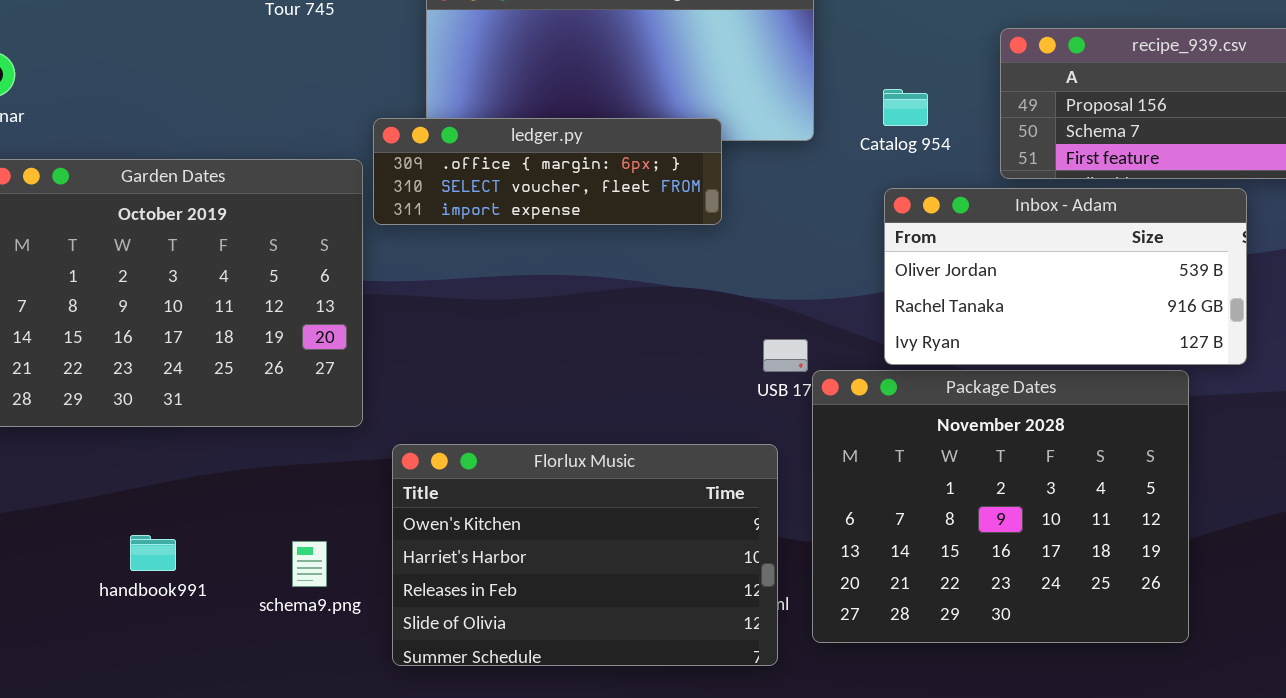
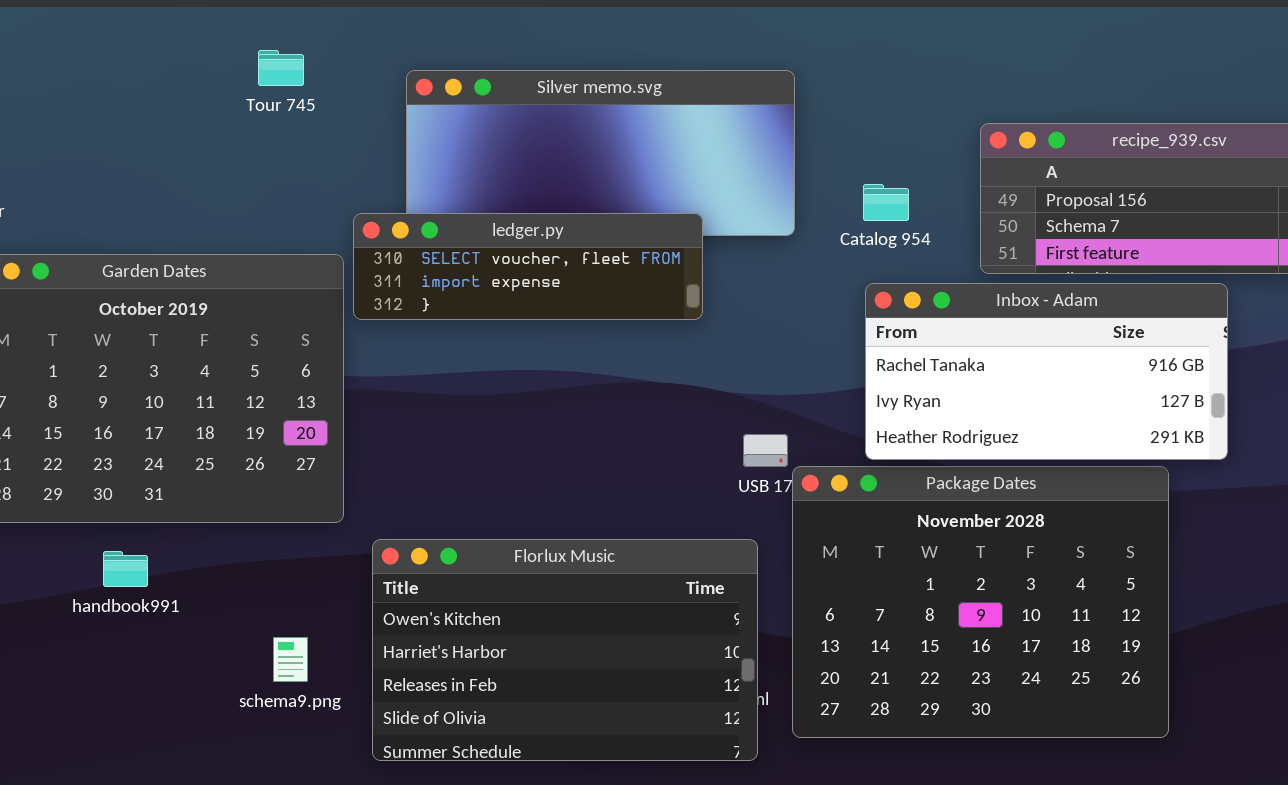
ledger.py: [373,118,722,225] -> [353,213,703,320], scrolled down 1 row
Inbox - Adam: [884,188,1247,365] -> [865,283,1228,460], scrolled down 1 row
handbook991: [130,535,176,571] -> [103,551,148,587], moved

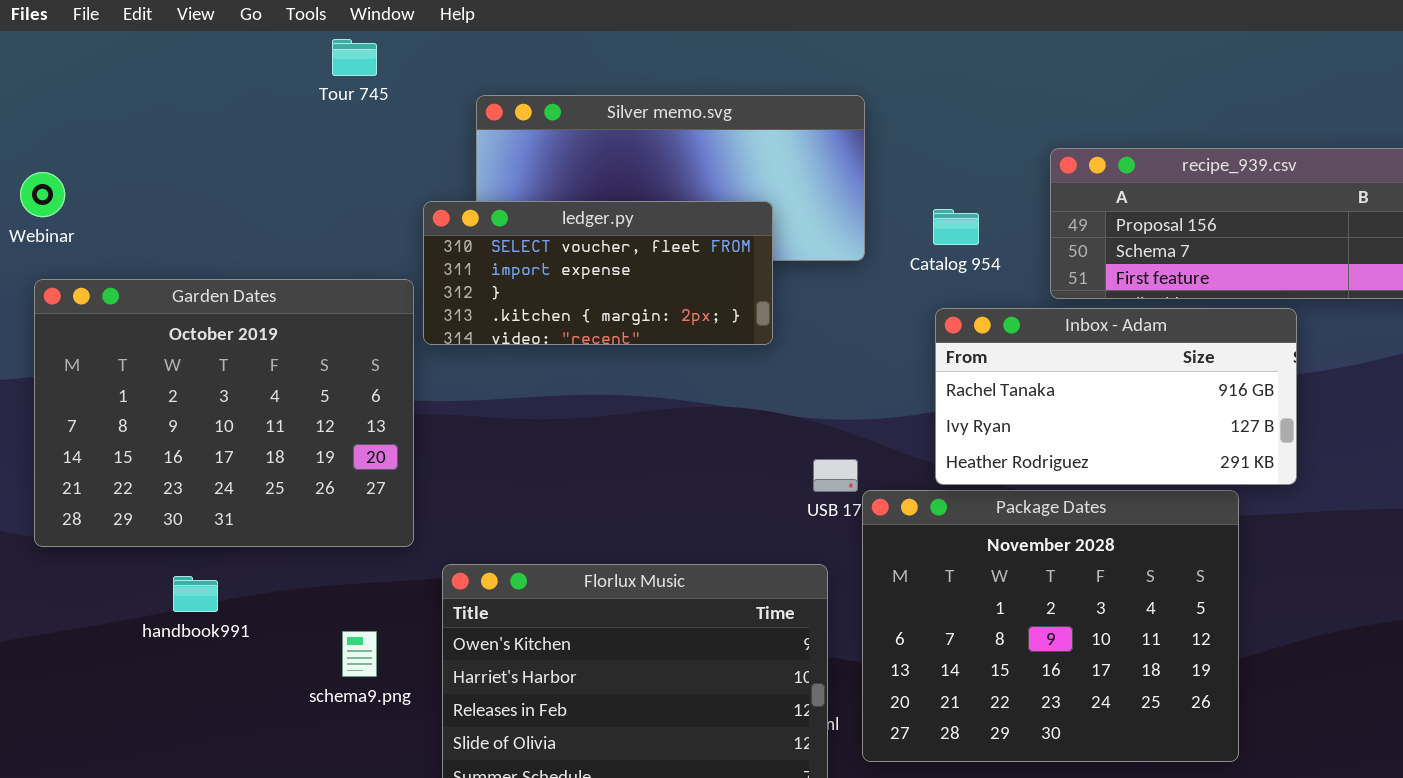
Tour 745: [258,50,304,86] -> [332,39,377,76], moved
ledger.py: [353,213,703,320] -> [423,201,773,345], resized
schema9.png: [273,637,308,682] -> [342,631,377,677], moved

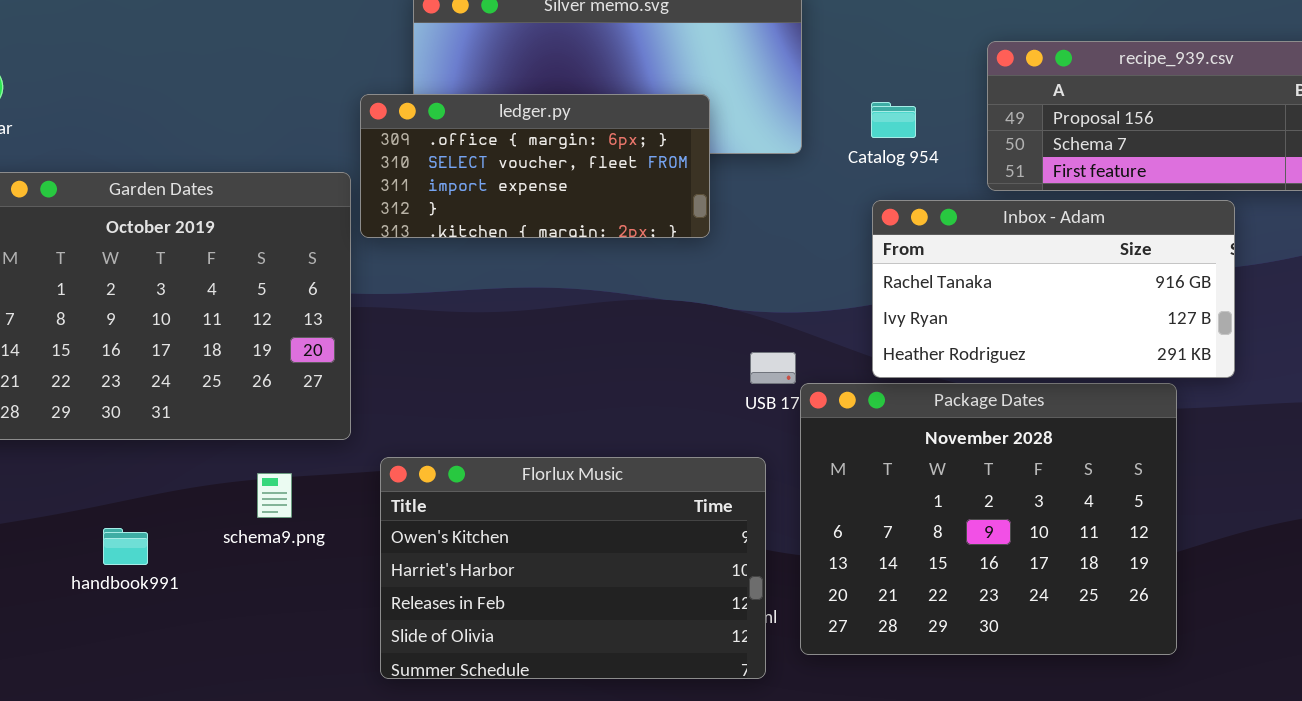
ledger.py: [423,201,773,345] -> [360,94,710,238], scrolled up 1 row
handbook991: [173,576,218,612] -> [103,528,148,565], moved
schema9.png: [342,631,377,677] -> [257,473,292,518], moved

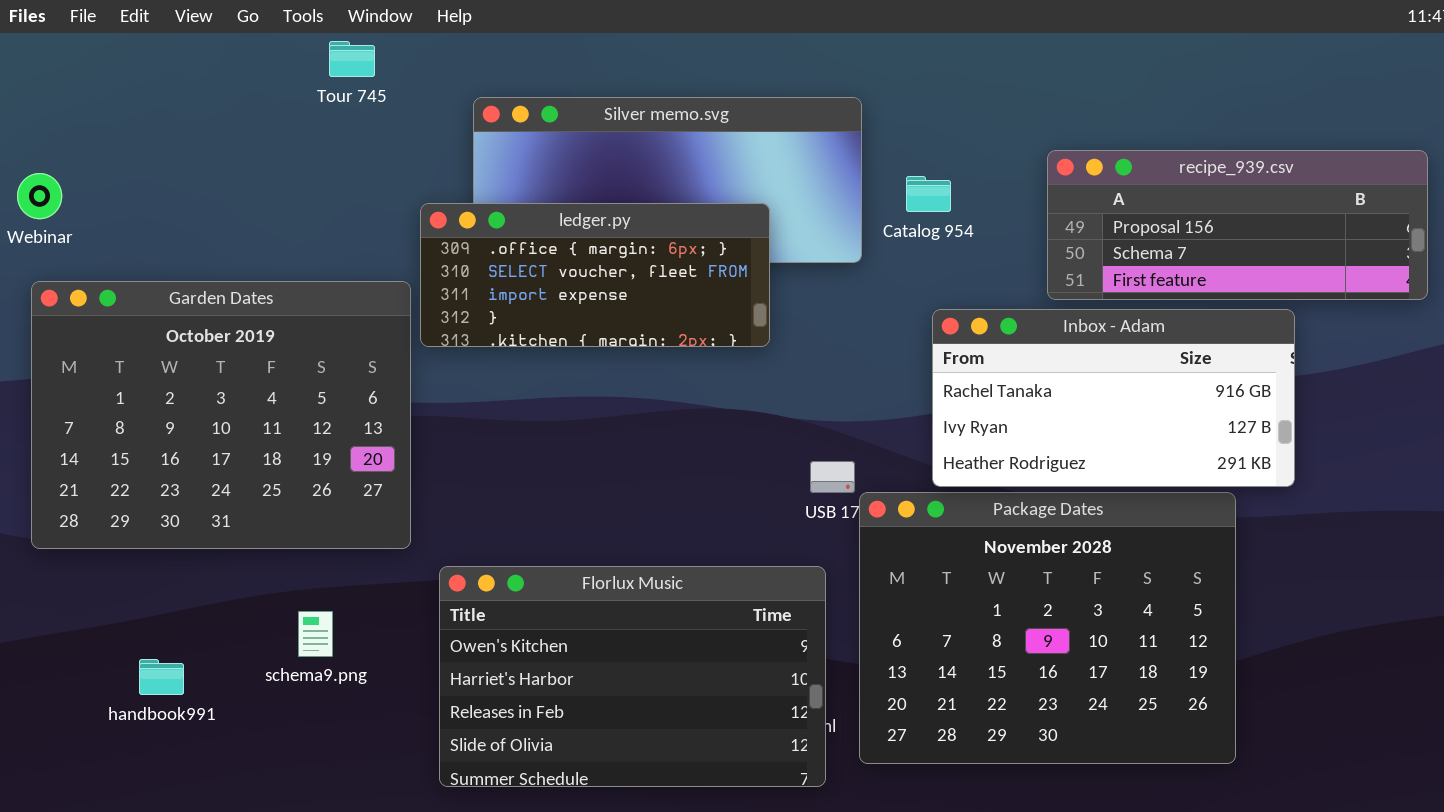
Catalog 954: [871,102,916,138] -> [906,176,951,212], moved
schema9.png: [257,473,292,518] -> [298,611,333,657], moved
handbook991: [103,528,148,565] -> [139,659,184,695], moved

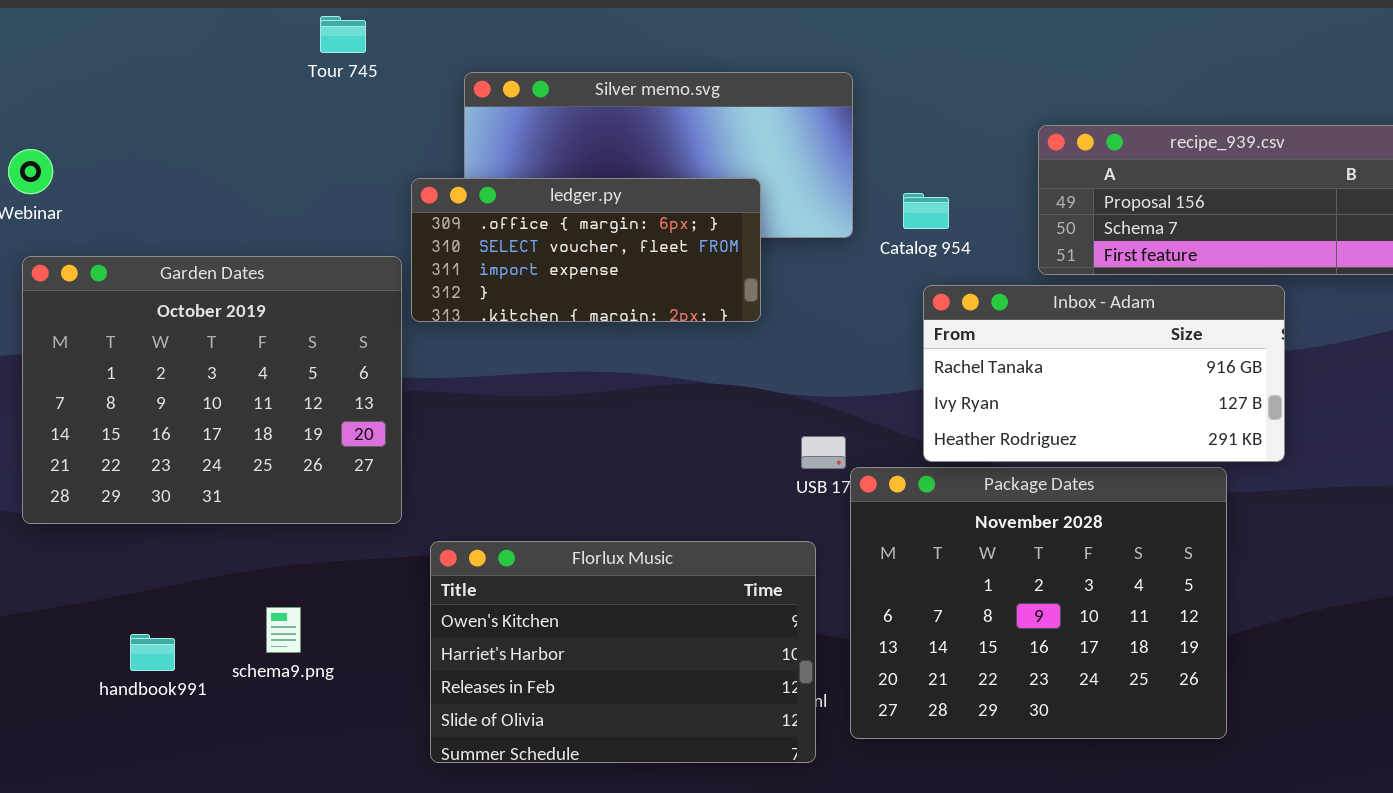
Catalog 954: [906,176,951,212] -> [903,193,949,229], moved
schema9.png: [298,611,333,657] -> [266,607,301,653], moved

